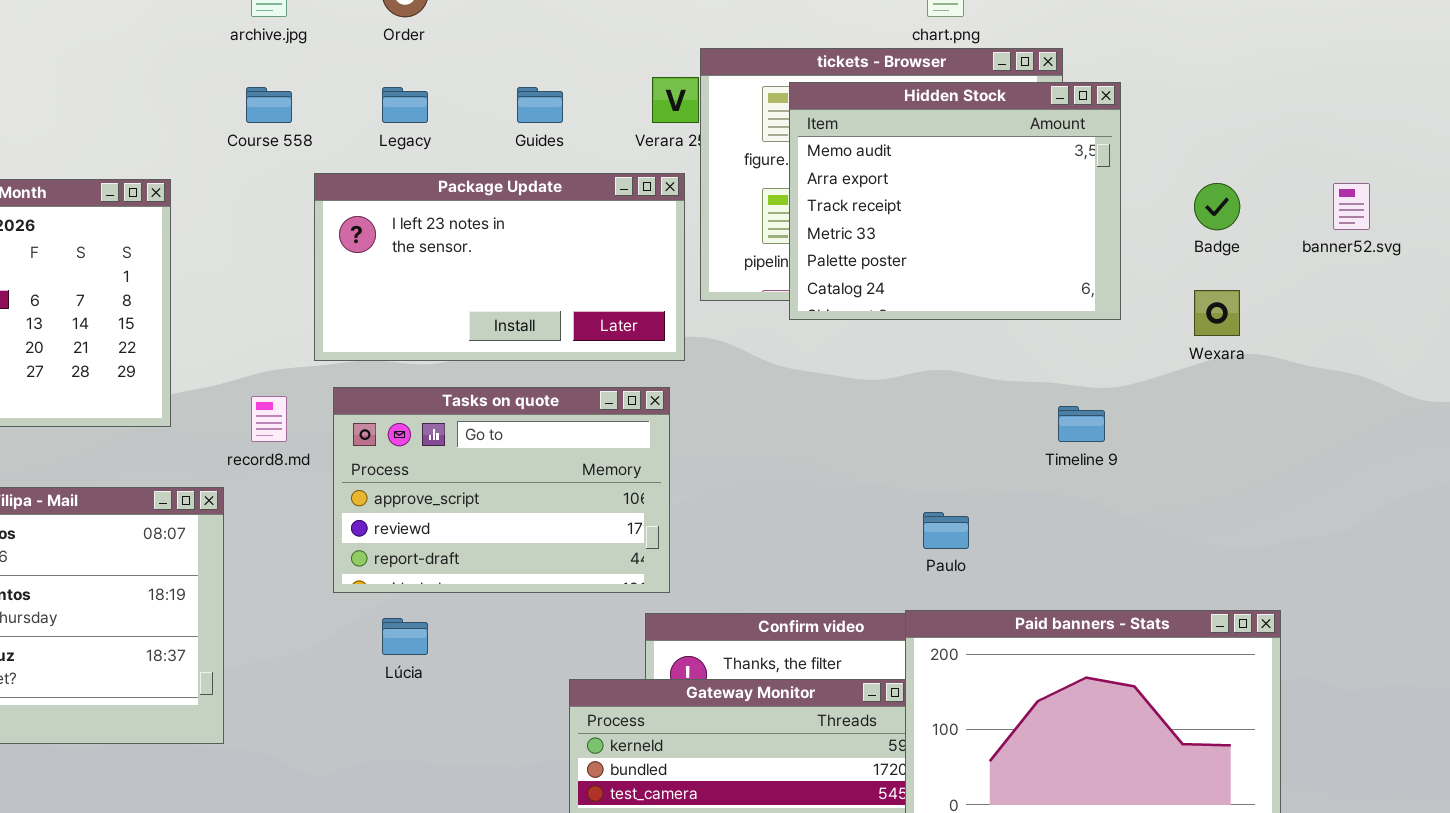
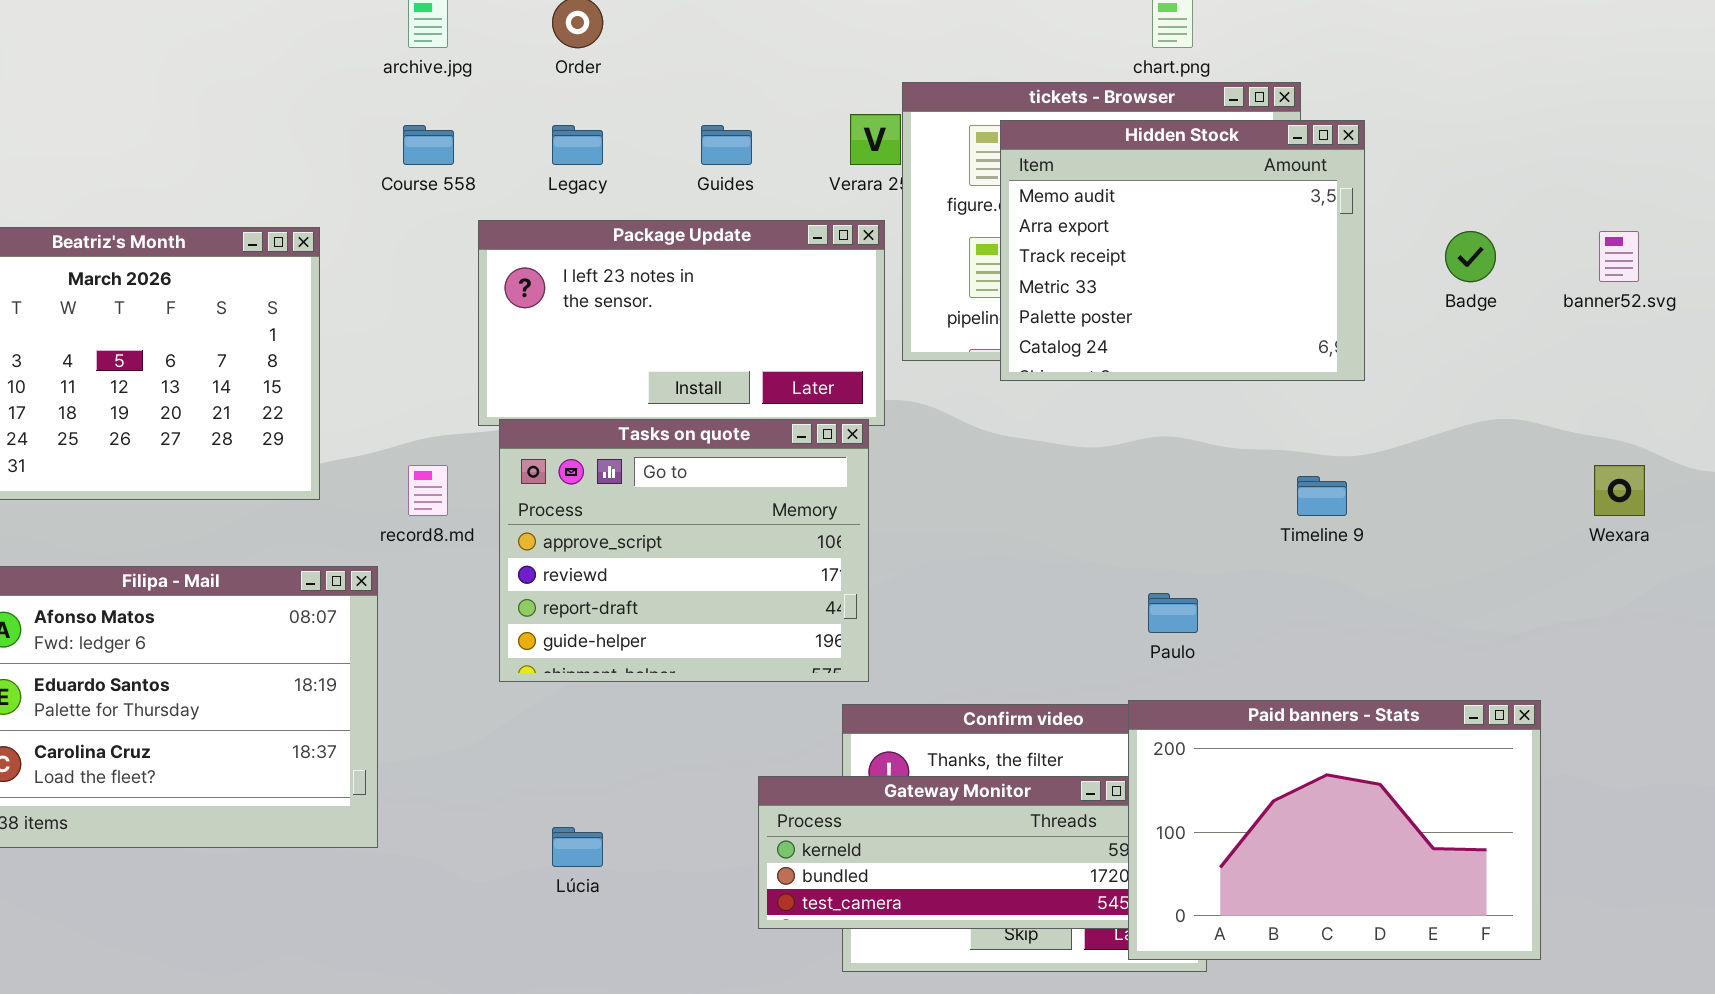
Wexara: [1194,290,1240,336] -> [1594,465,1645,516], moved
Tasks on quote: [333,387,670,593] -> [499,419,869,682], resized
Lúcia: [382,618,428,655] -> [552,827,603,867], moved

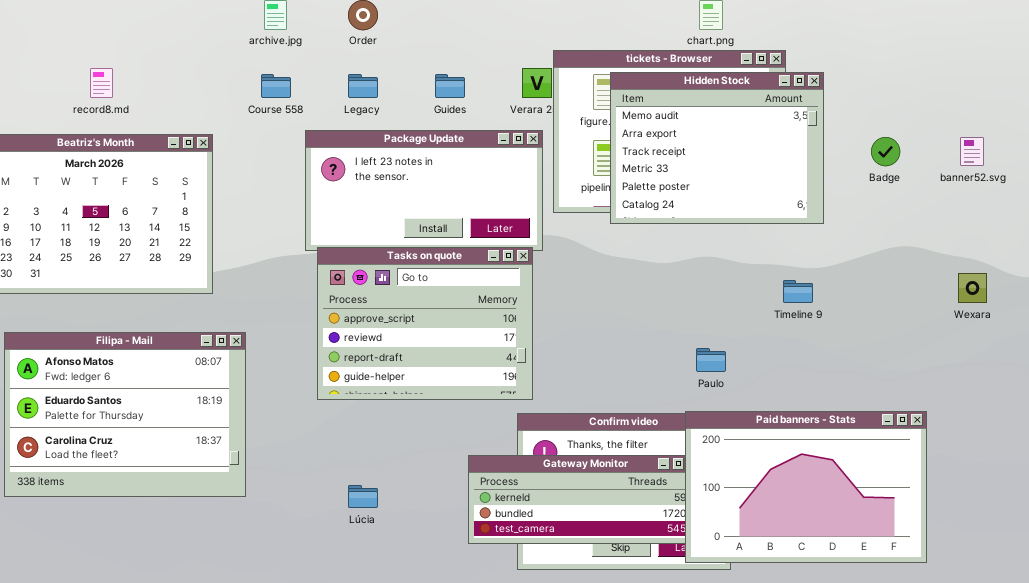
record8.md: [408,465,448,516] -> [90,68,113,98], moved

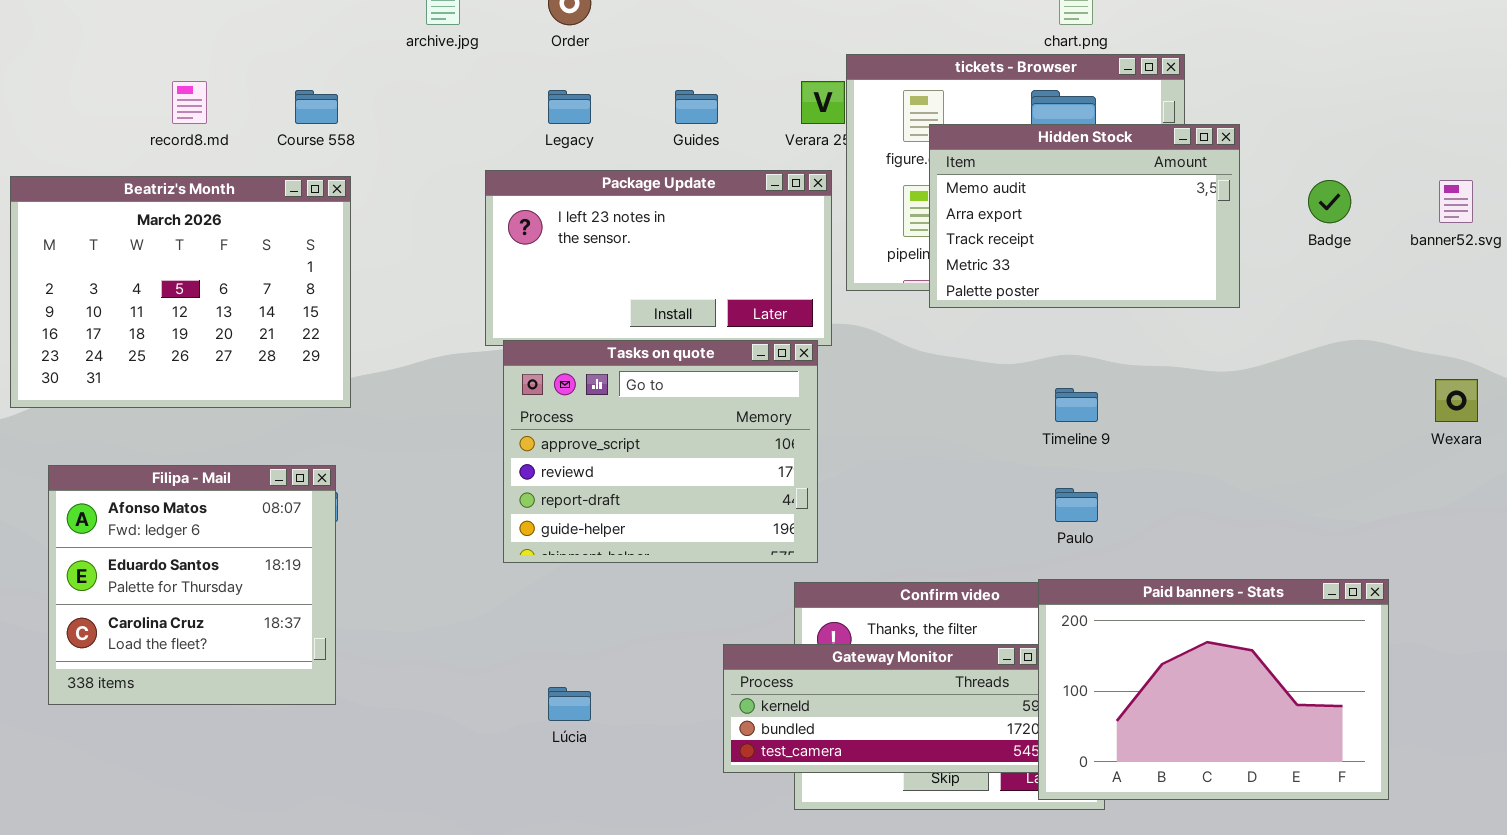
Hidden Stock: [610,72,824,224] -> [929,124,1240,308], resized
Course 558: [261,74,291,98] -> [295,90,338,124], moved
Timeline 9: [783,280,813,303] -> [1055,388,1098,422], moved
Filipa - Mail: [4,332,246,497] -> [48,465,336,705], resized

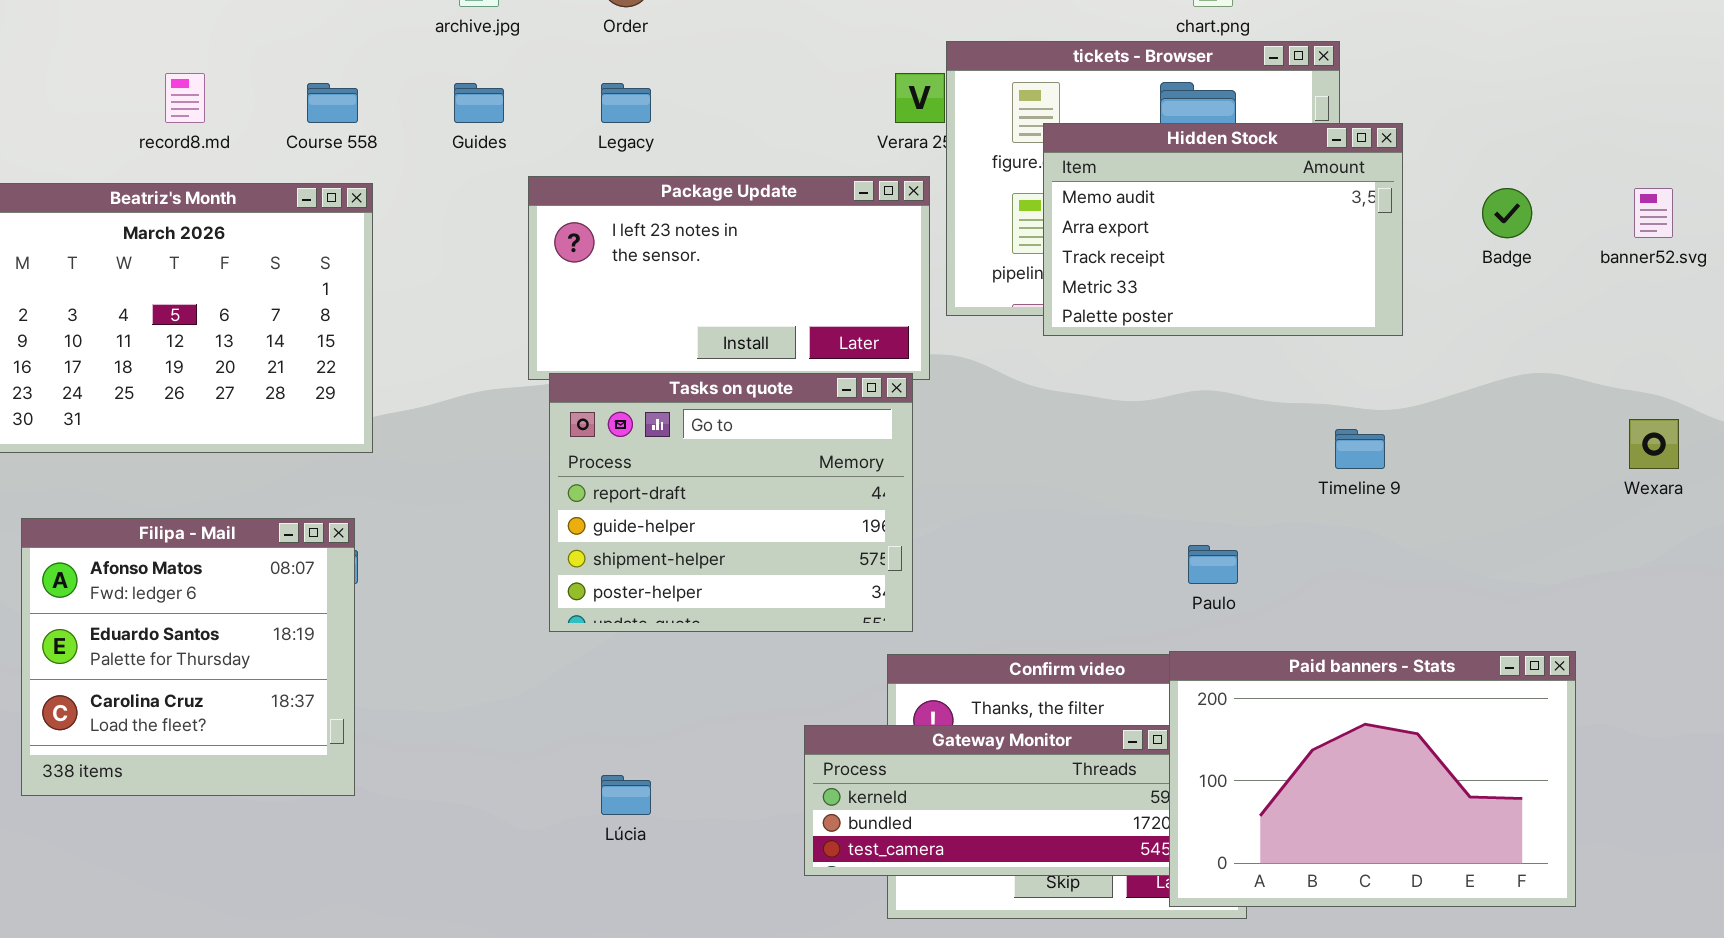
Guides: [675,90,718,124] -> [454,83,504,123], moved
Tasks on quote: [503,340,818,563] -> [549,373,913,632], scrolled down 2 rows
Timeline 9: [1055,388,1098,422] -> [1335,429,1385,469], moved

